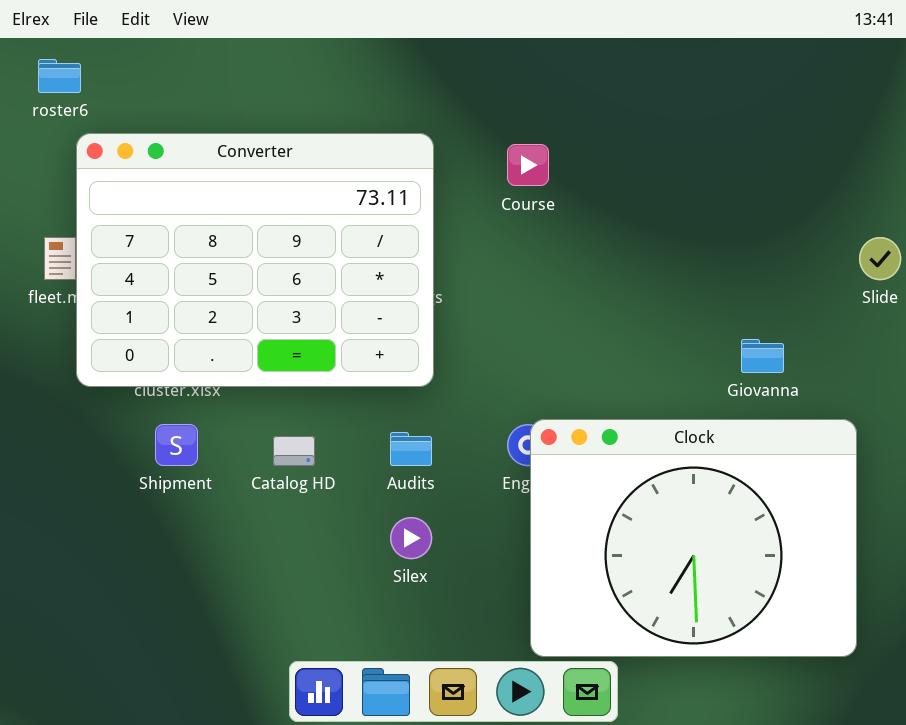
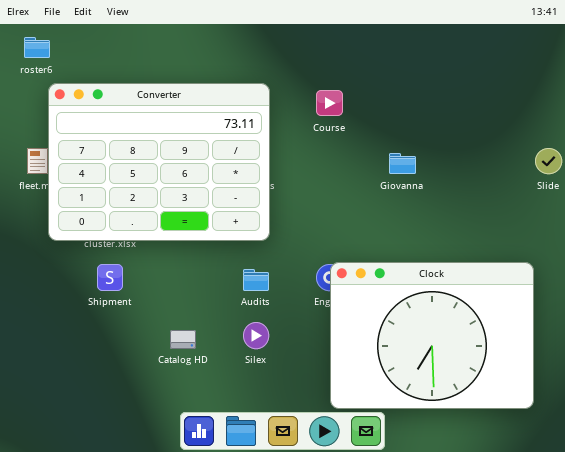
Giovanna: [741,339,784,373] -> [389,153,416,174], moved
Catalog HD: [273,436,315,466] -> [170,330,196,349], moved

